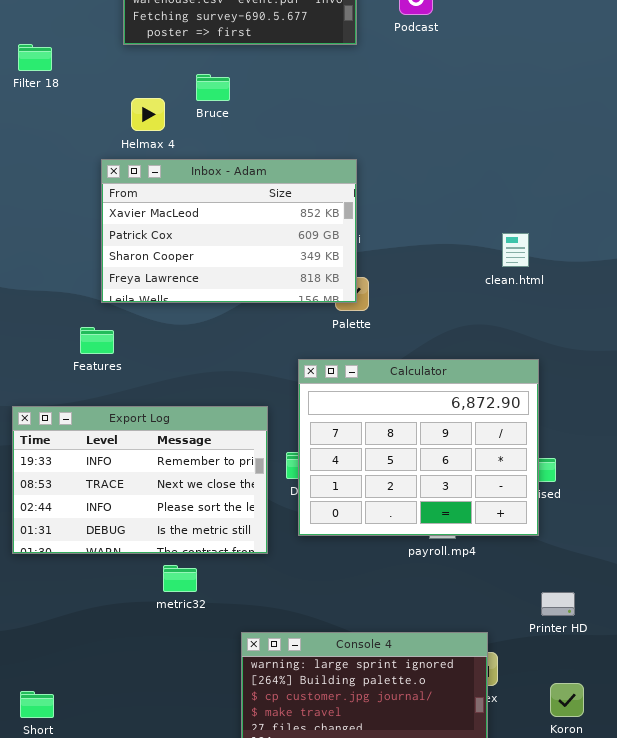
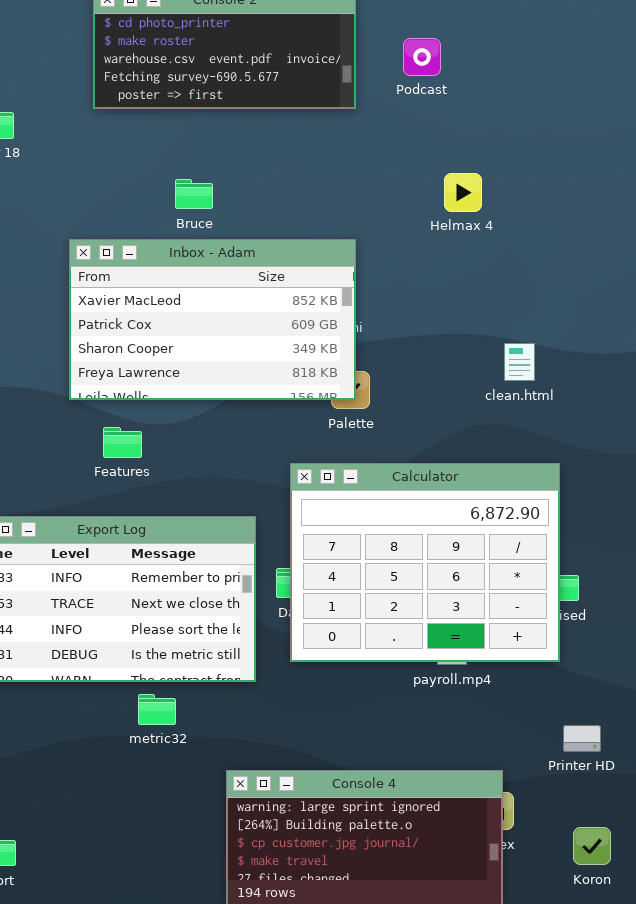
Bruce: [196,74,230,101] -> [175,179,213,209], moved
Helmax 4: [131,98,165,131] -> [444,173,482,212], moved
clean.html: [502,233,529,267] -> [504,343,535,381], moved
Features: [80,327,114,354] -> [103,427,142,458], moved

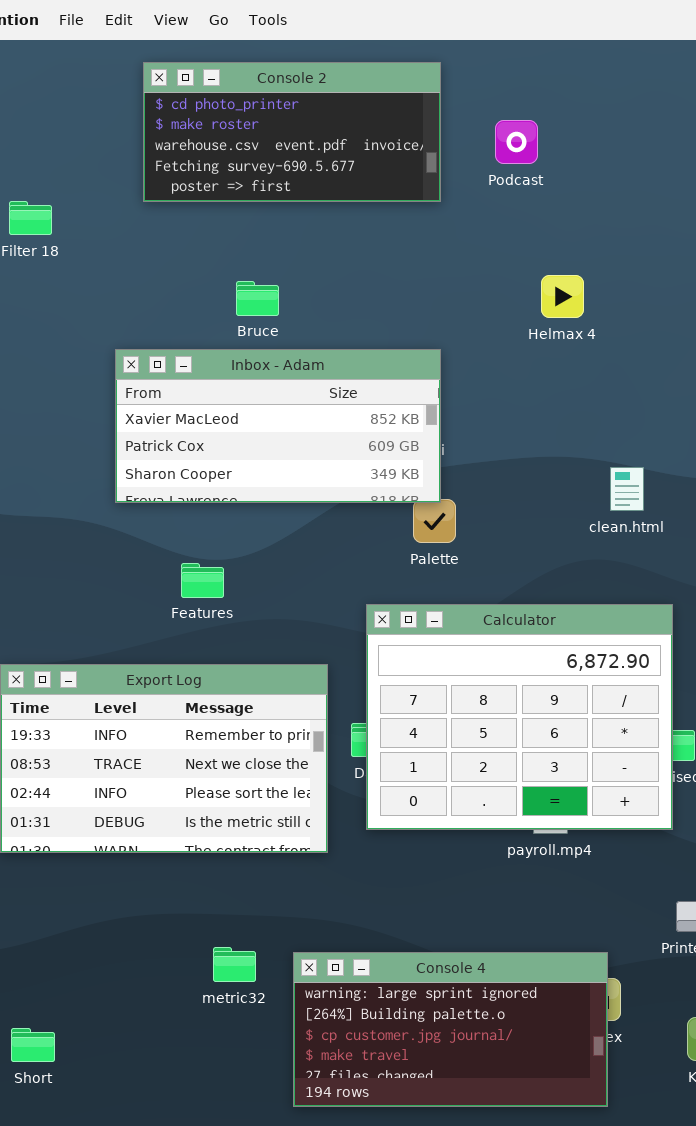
Inbox - Adam: [69,239,356,400] -> [115,349,441,503], resized
Features: [103,427,142,458] -> [181,563,224,598], moved
metric32: [138,694,176,725] -> [213,947,256,982], moved

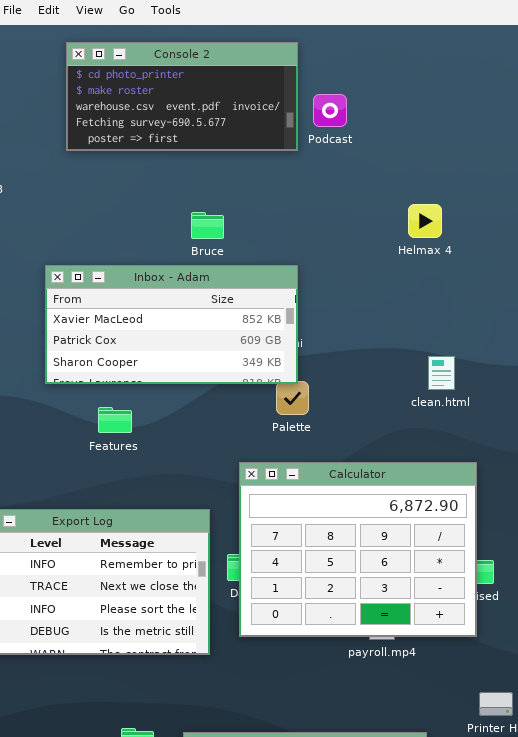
Podcast: [495,120,538,164] -> [313,94,347,127], moved
Helmax 4: [541,275,584,318] -> [408,204,442,238], moved
Bruce: [236,281,279,316] -> [191,212,224,239], moved
Features: [181,563,224,598] -> [98,407,132,433], moved

